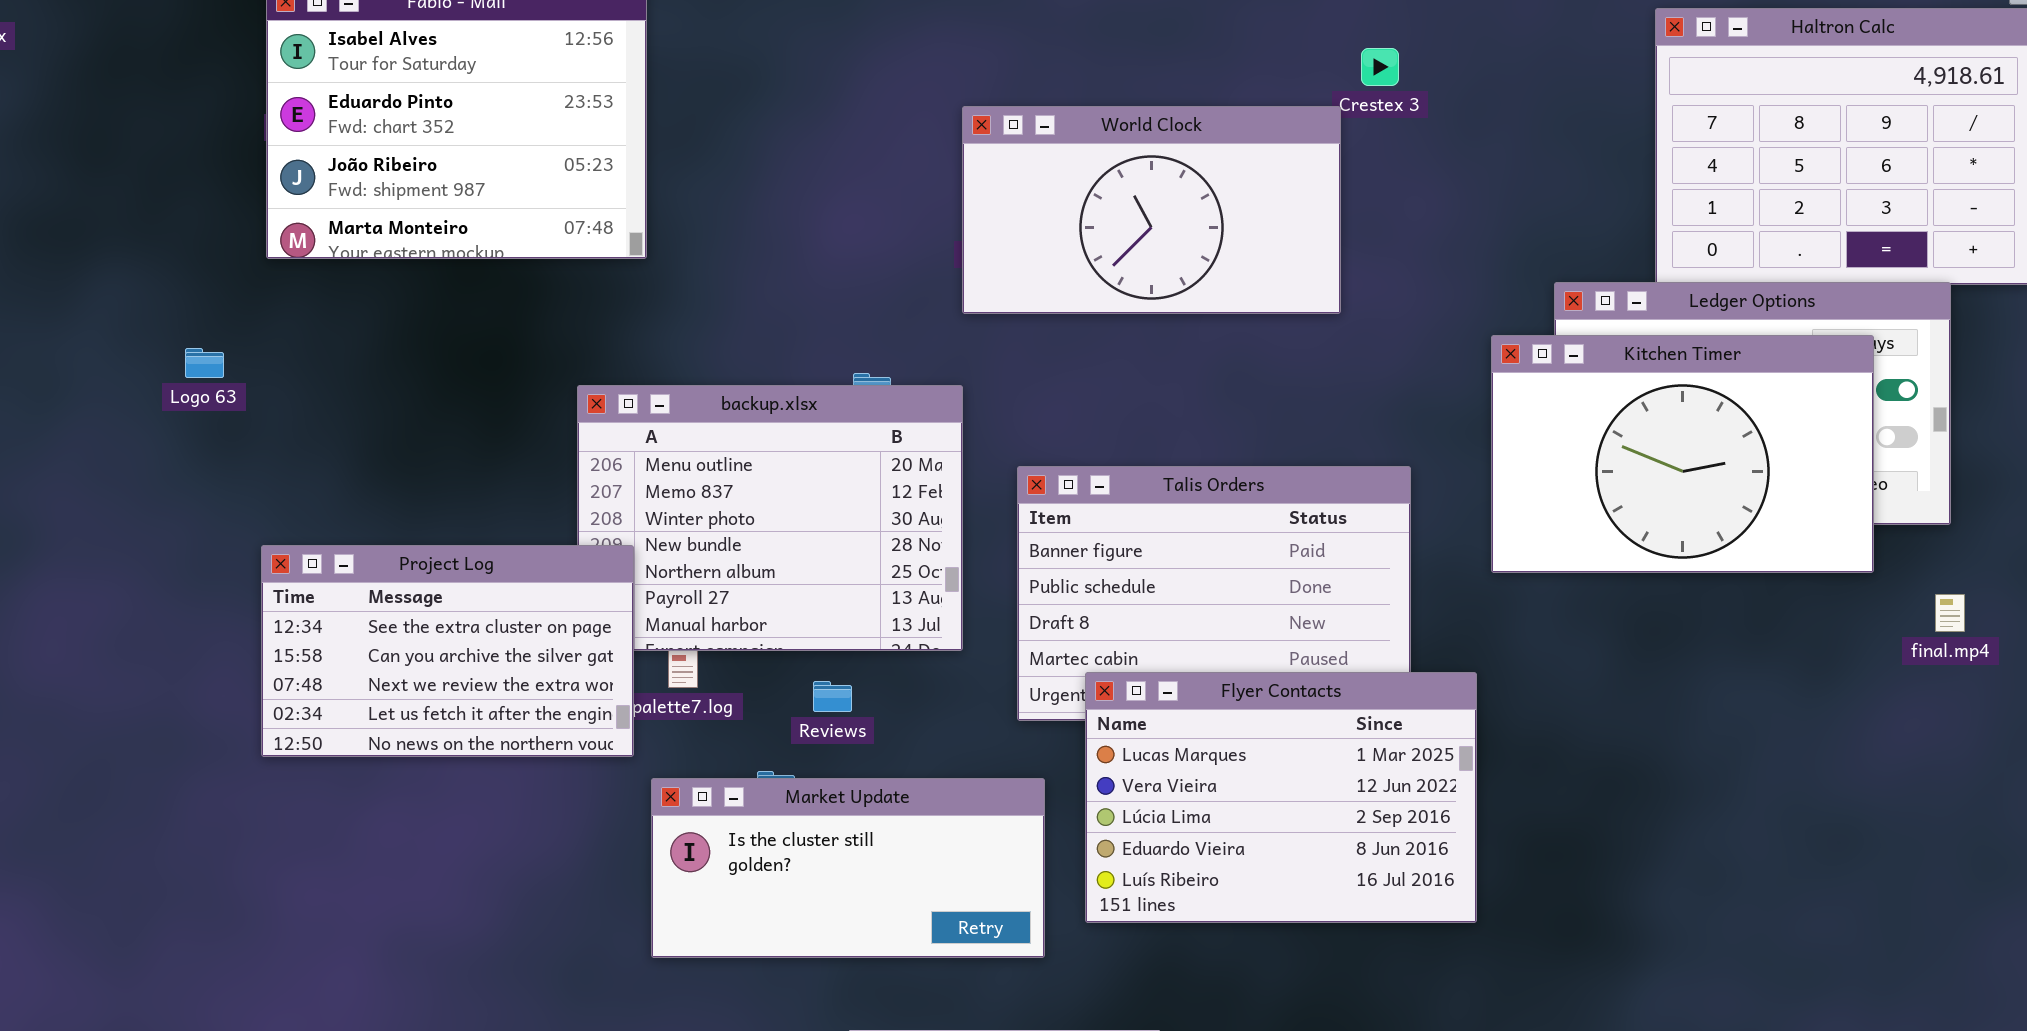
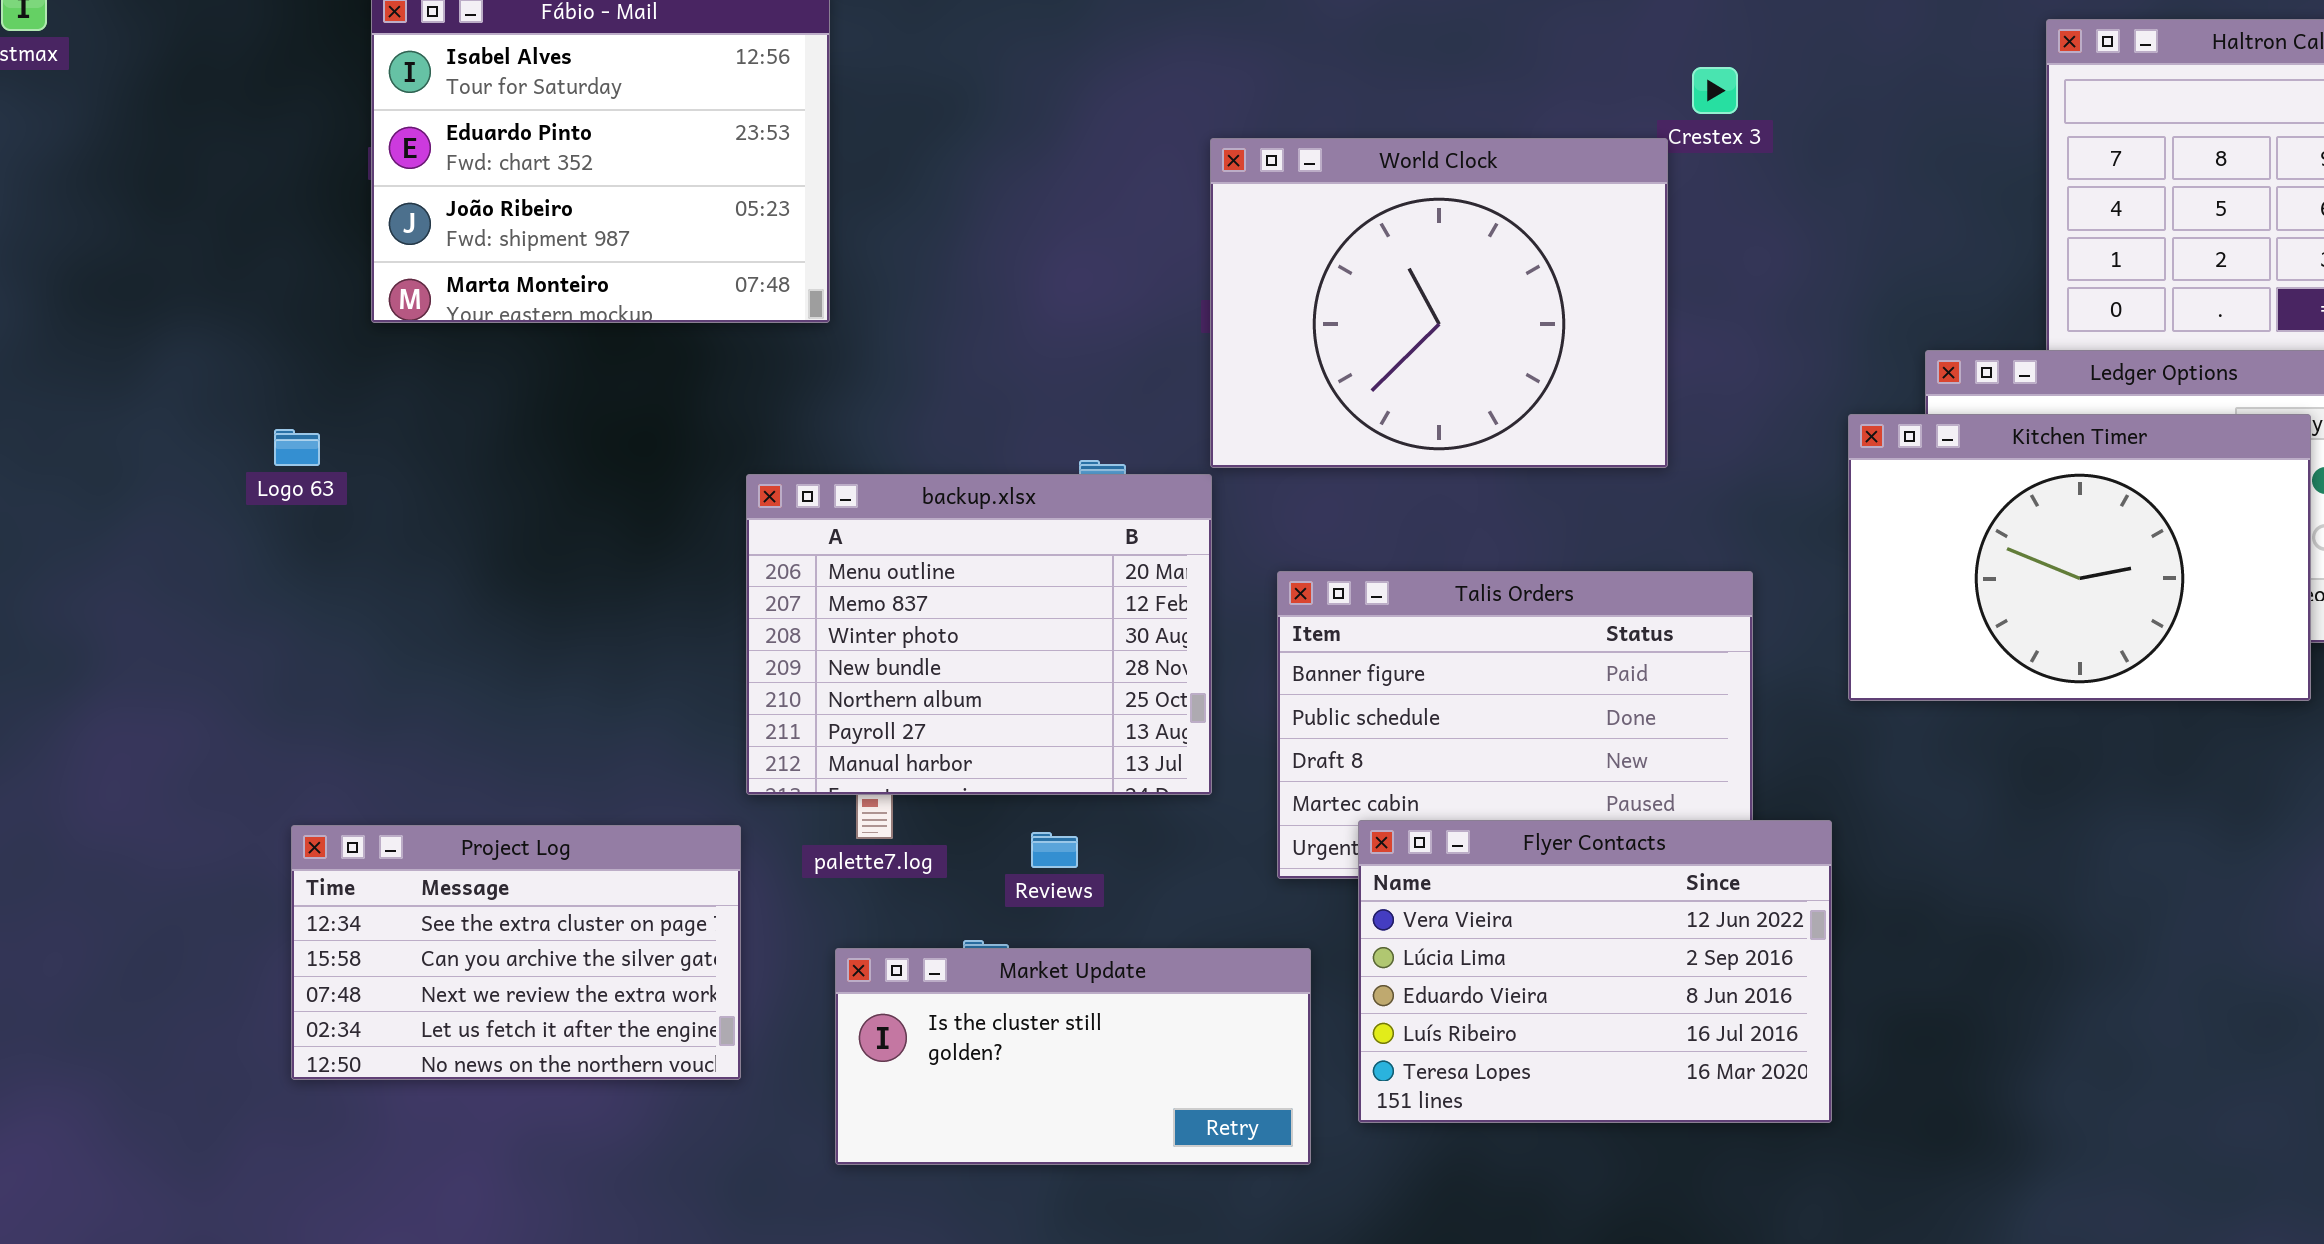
World Clock: [962,106,1341,314] -> [1210,138,1668,468], resized
Project Log: [261,545,634,757] -> [291,825,741,1080], moved
Flyer Contacts: [1085,672,1477,923] -> [1358,820,1832,1123], scrolled down 1 row

